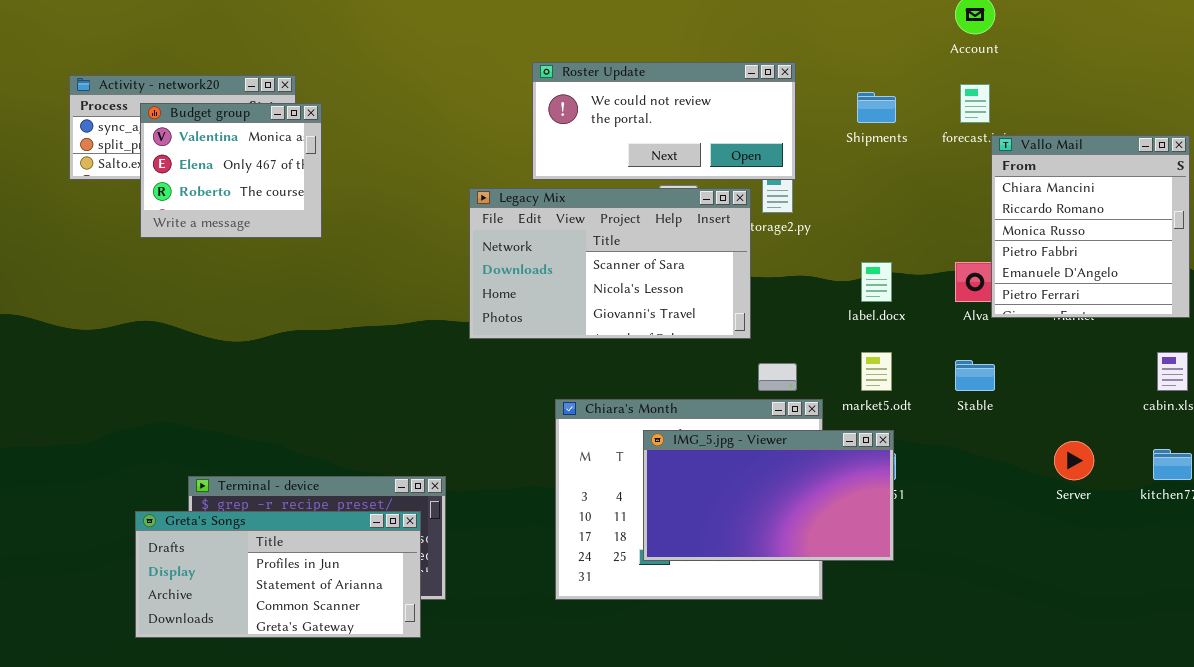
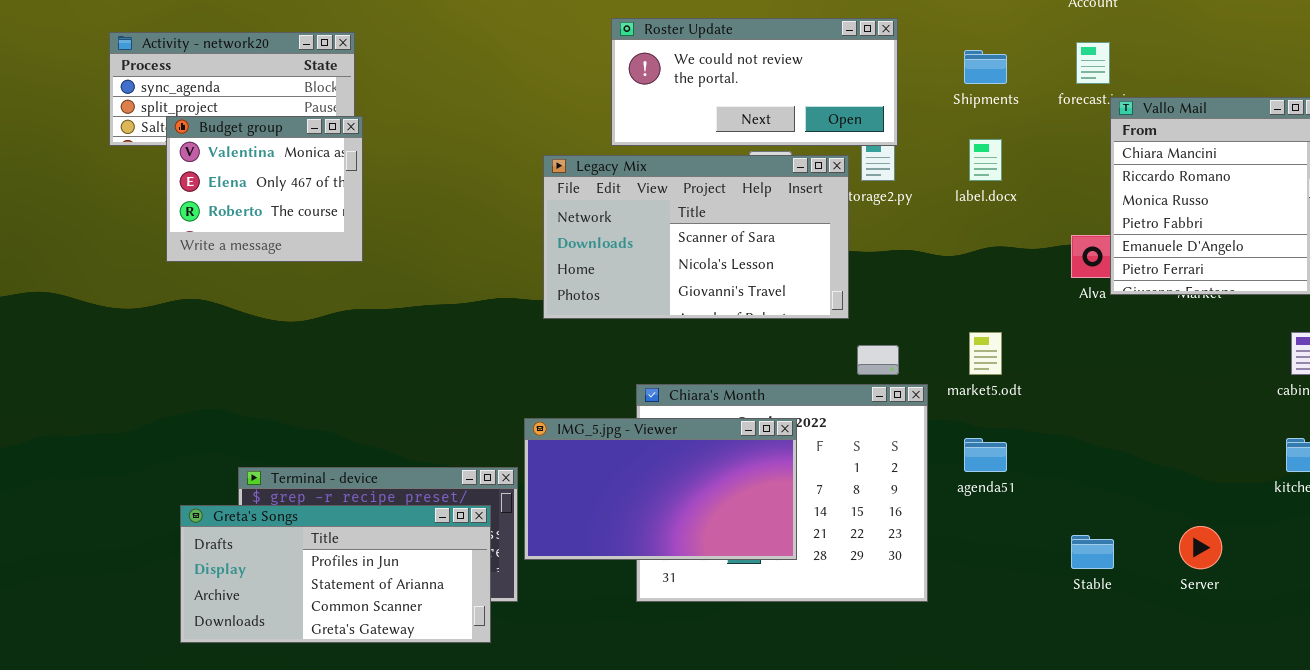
Budget group: [140,103,322,238] -> [166,116,363,262], moved
label.docx: [861,262,892,302] -> [969,139,1002,181], moved
Stable: [955,360,995,391] -> [1071,535,1114,569], moved
IMG_5.jpg - Viewer: [643,430,894,561] -> [524,418,797,560], moved
Server: [1054,441,1094,480] -> [1179,526,1222,569], moved

